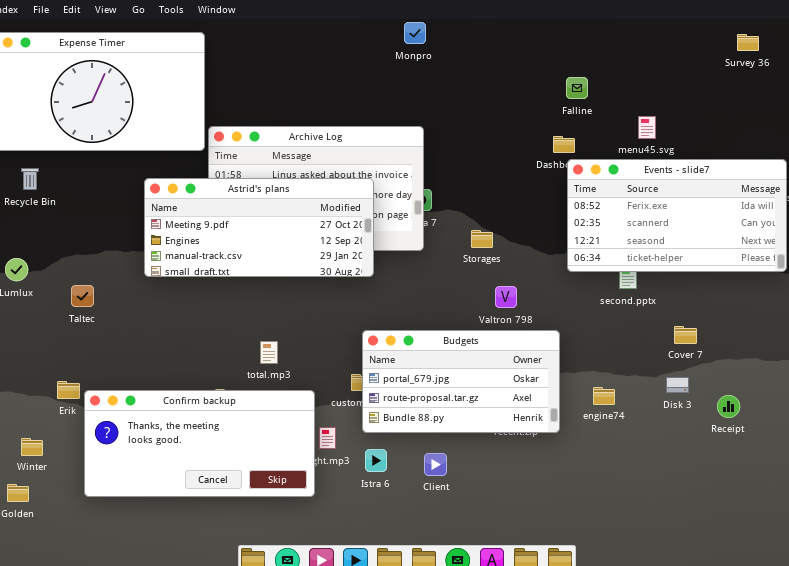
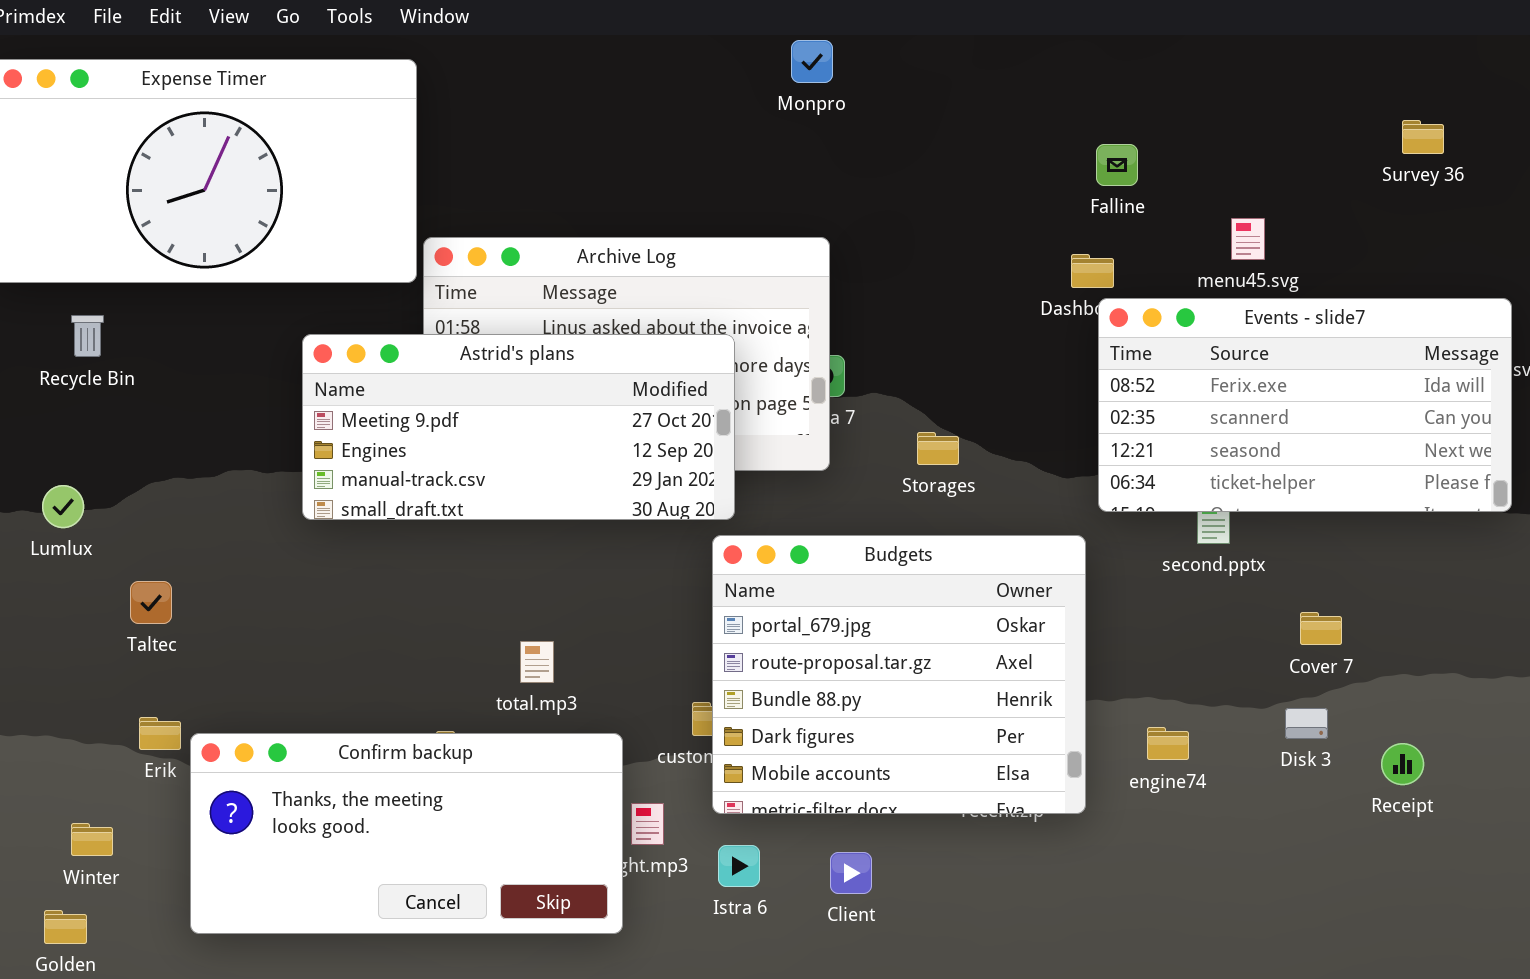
Survey 36: [737,34,759,51] -> [1402,120,1444,154], moved
Taltec: [71,285,94,307] -> [130,581,172,624], moved
Budgets: [362,330,560,433] -> [712,535,1086,814], resized

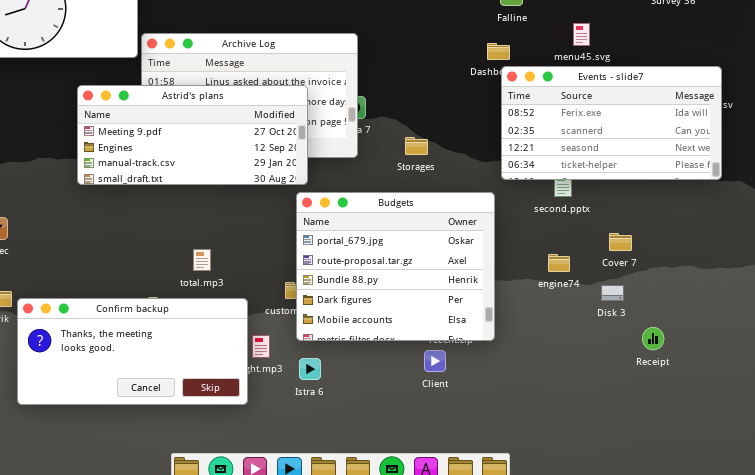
engine74: [1147,727,1189,760] -> [548,254,570,272], moved
Receipt: [1381,743,1424,785] -> [642,327,664,350], moved
Client: [830,852,872,894] -> [424,350,446,372], moved

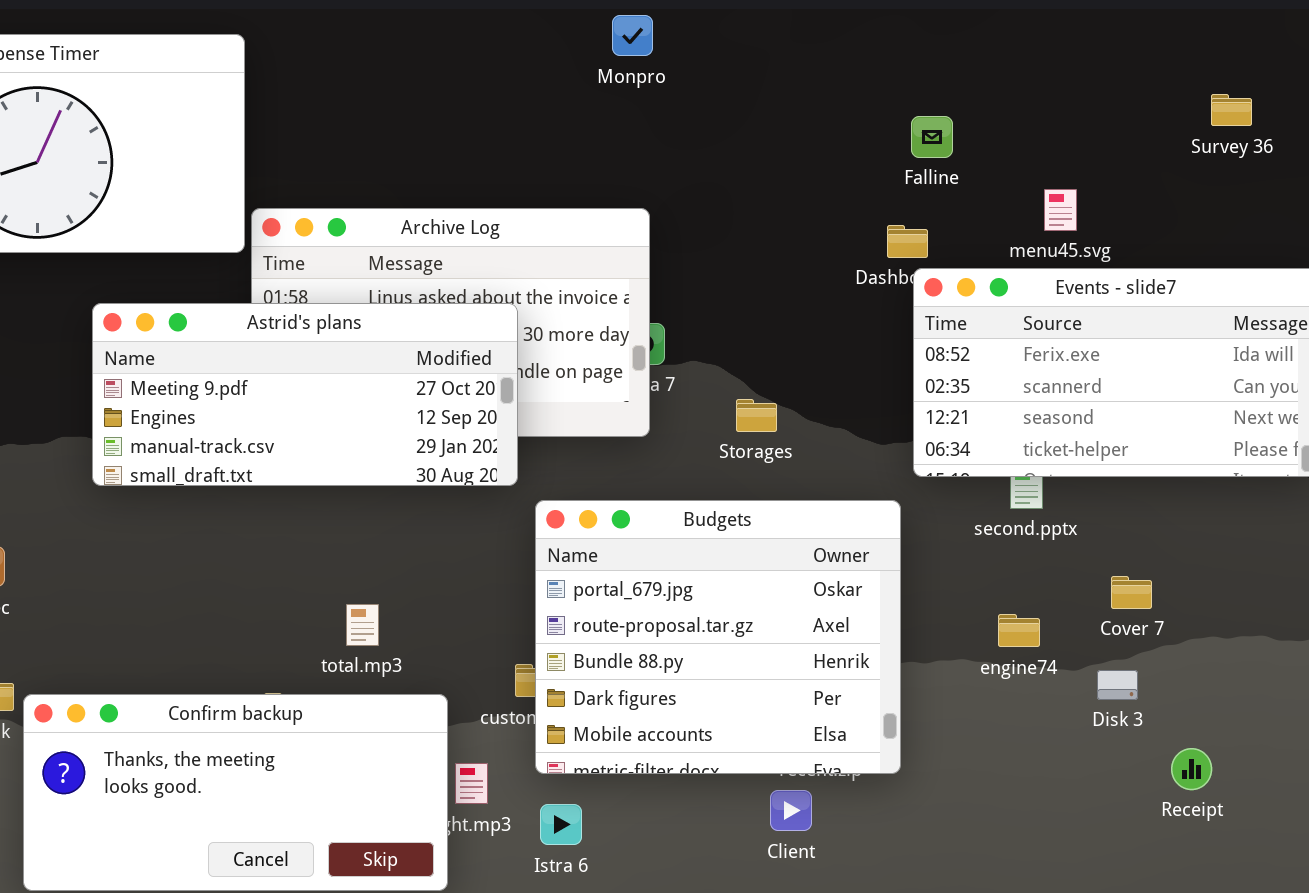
Astrid's plans: [77,85,308,185] -> [92,303,518,486], moved

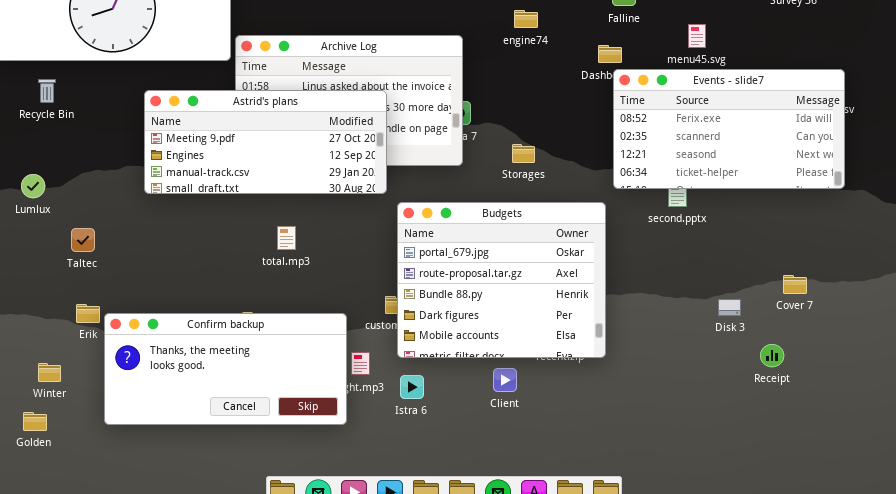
Cover 7: [1111,576,1152,609] -> [783,275,807,294], moved
total.mp3: [346,604,379,646] -> [277,226,296,250], moved
engine74: [998,614,1040,647] -> [514,10,538,28], moved
Client: [770,790,812,831] -> [493,368,517,392], moved

